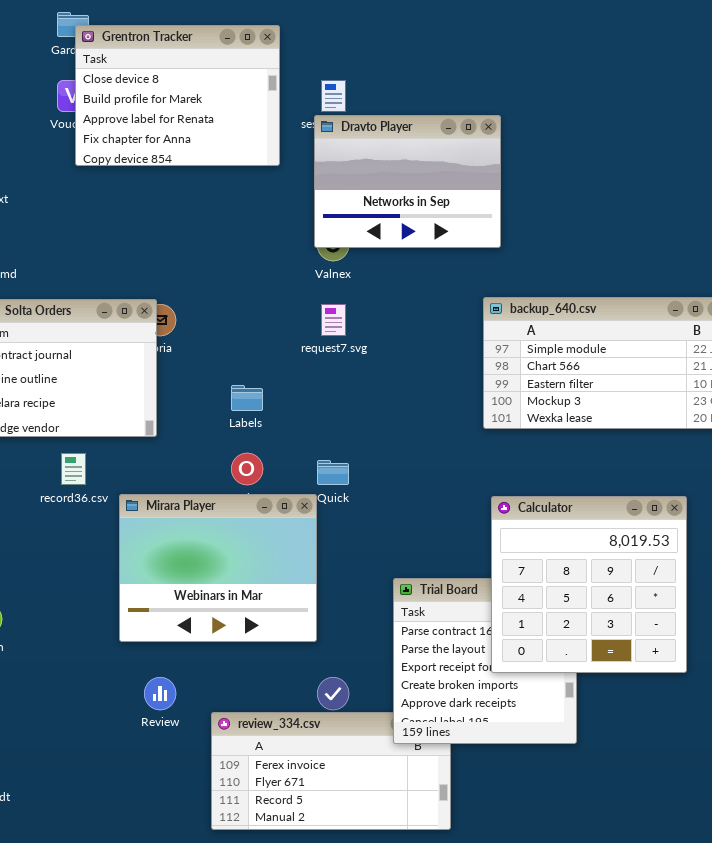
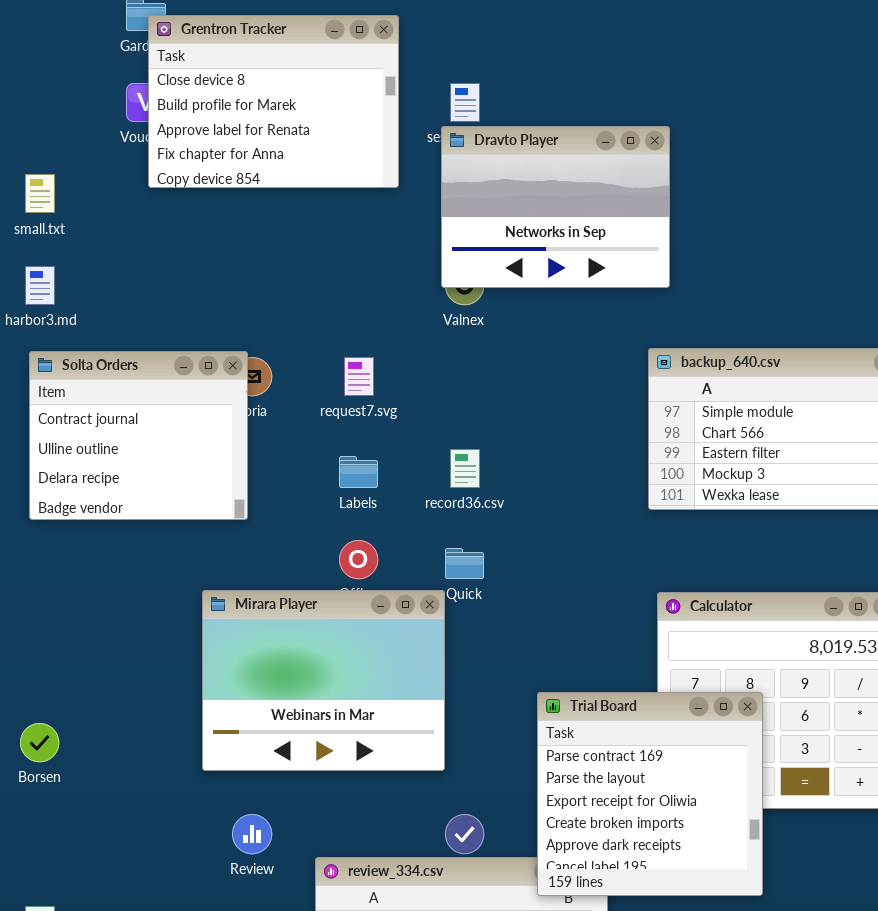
request7.svg: [321,304,346,336] -> [344,357,374,396], moved
record36.csv: [61,453,86,485] -> [450,449,480,488], moved
Trial Board: [393,578,577,744] -> [537,692,763,896], raised

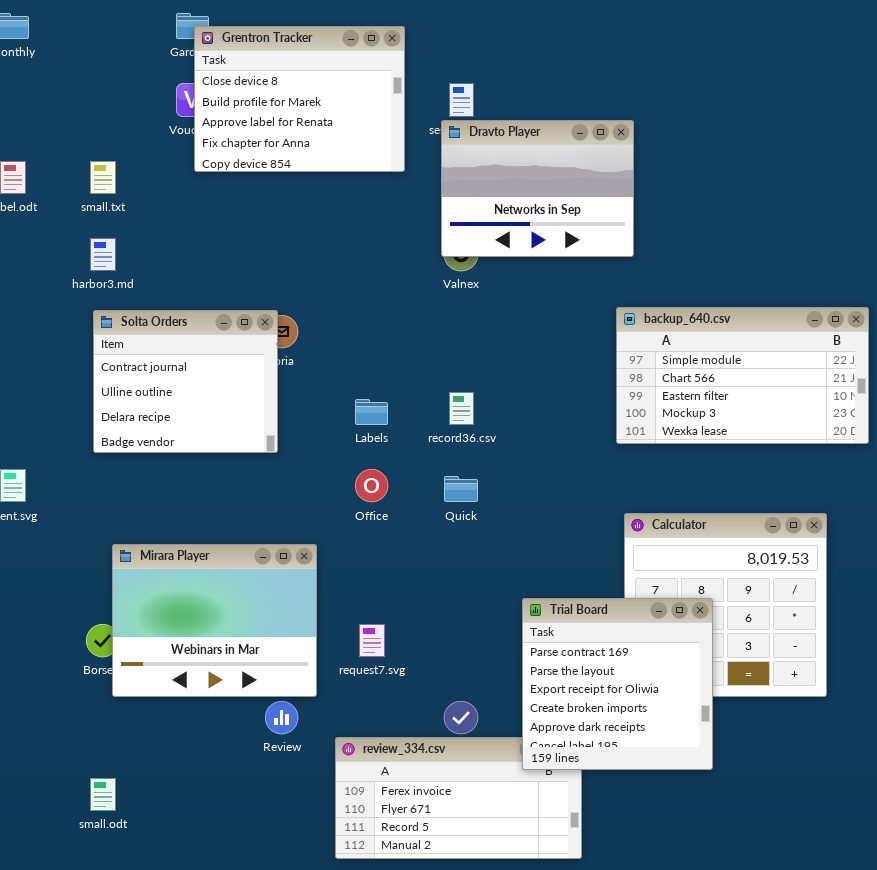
request7.svg: [344,357,374,396] -> [359,624,385,657], moved
Mirara Player: [202,590,445,771] -> [112,544,317,697], moved

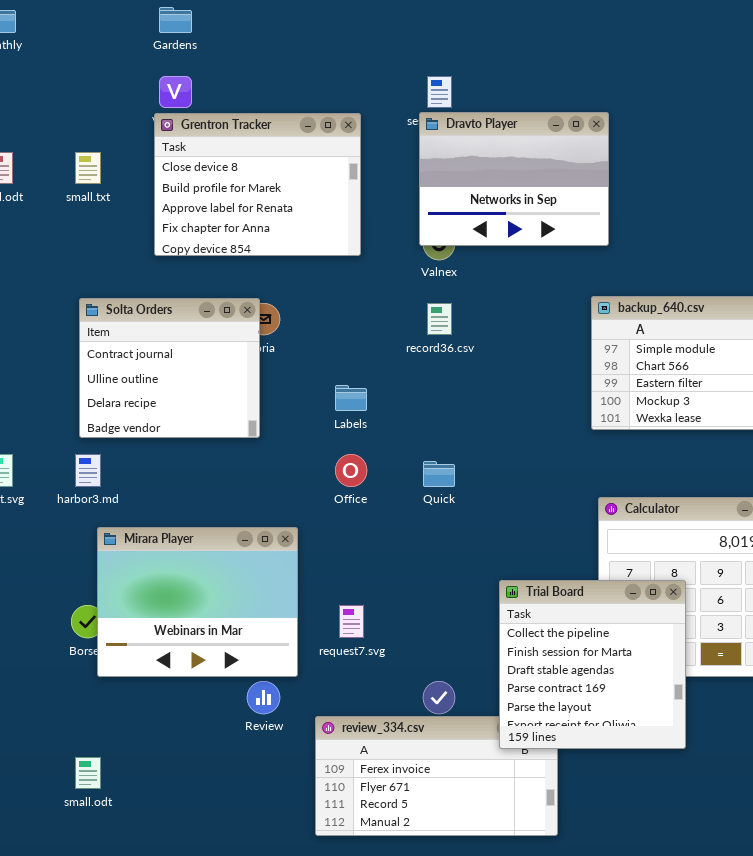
Grentron Tracker: [194,26,405,172] -> [154,113,361,256], moved
harbor3.md: [90,238,116,271] -> [75,454,101,487], moved
record36.csv: [449,392,474,425] -> [427,303,452,335], moved
Trial Board: [522,598,713,770] -> [499,580,686,749], scrolled up 3 rows

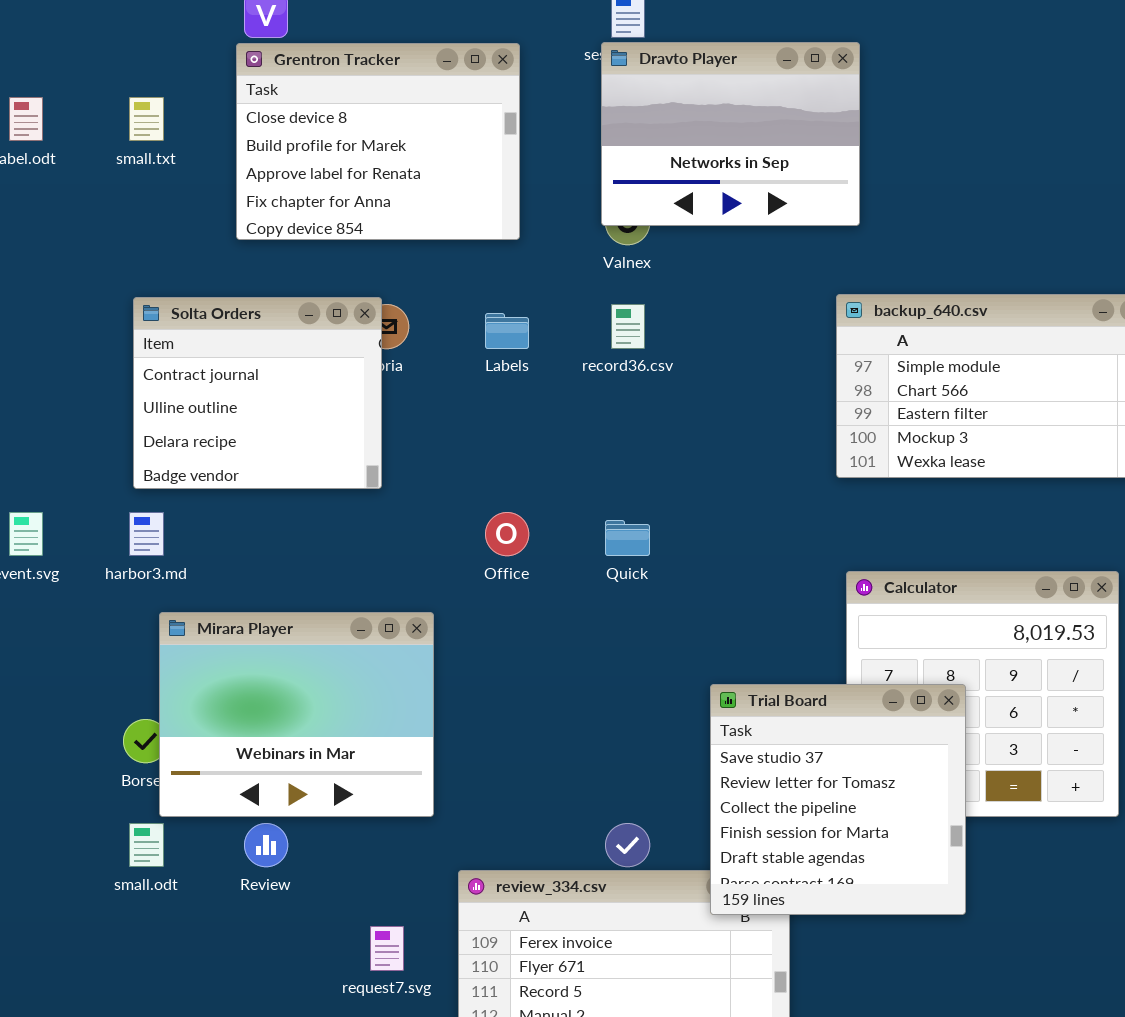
Labels: [335,385,367,411] -> [485,313,529,349], moved
Trial Board: [499,580,686,749] -> [710,684,966,915], scrolled up 2 rows
request7.svg: [339,605,364,638] -> [370,926,404,971], moved
Review: [247,681,280,714] -> [244,823,288,867], moved
small.odt: [75,757,101,789] -> [129,823,164,867], moved

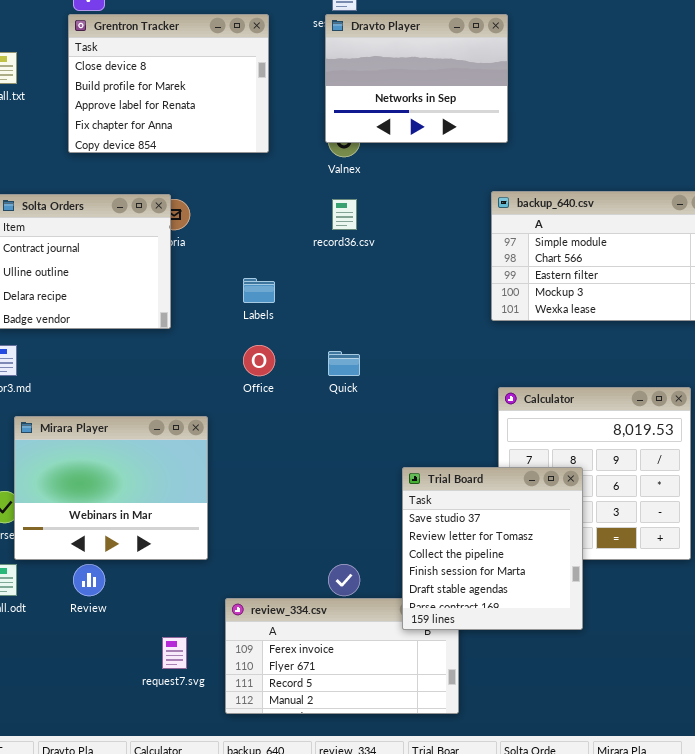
Labels: [485,313,529,349] -> [243,278,275,303], moved

